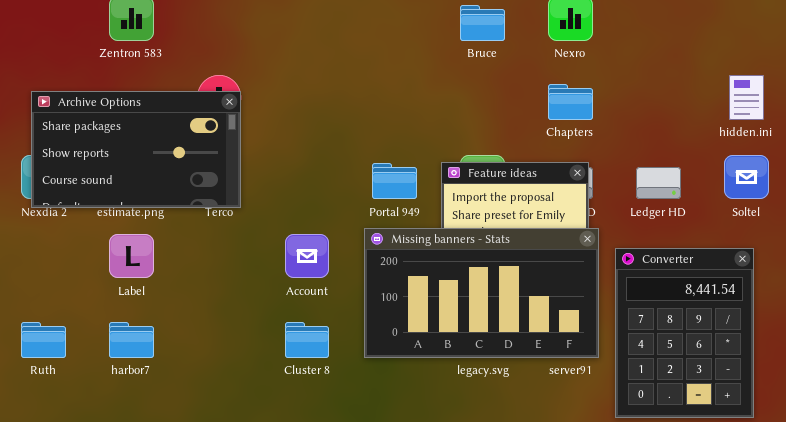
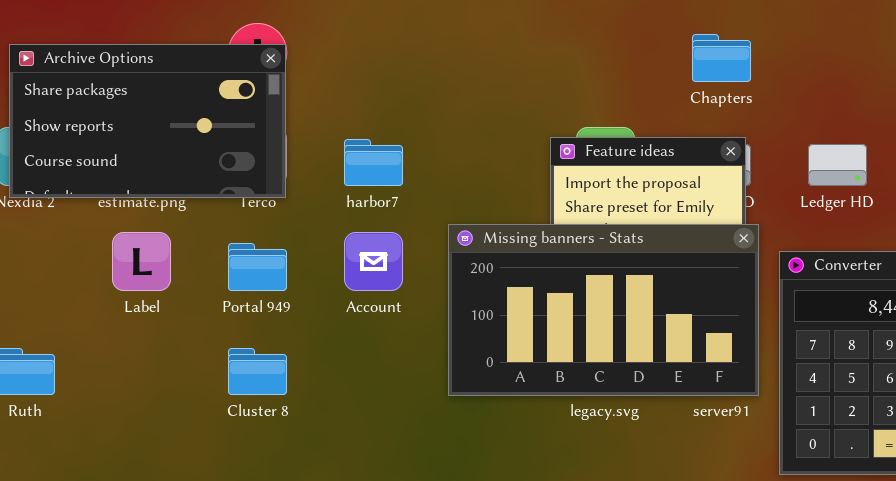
Portal 949: [372,163,417,199] -> [228,243,287,291], moved
harbor7: [109,322,154,358] -> [344,139,403,186], moved
Cluster 8: [285,322,329,358] -> [228,348,287,395], moved

